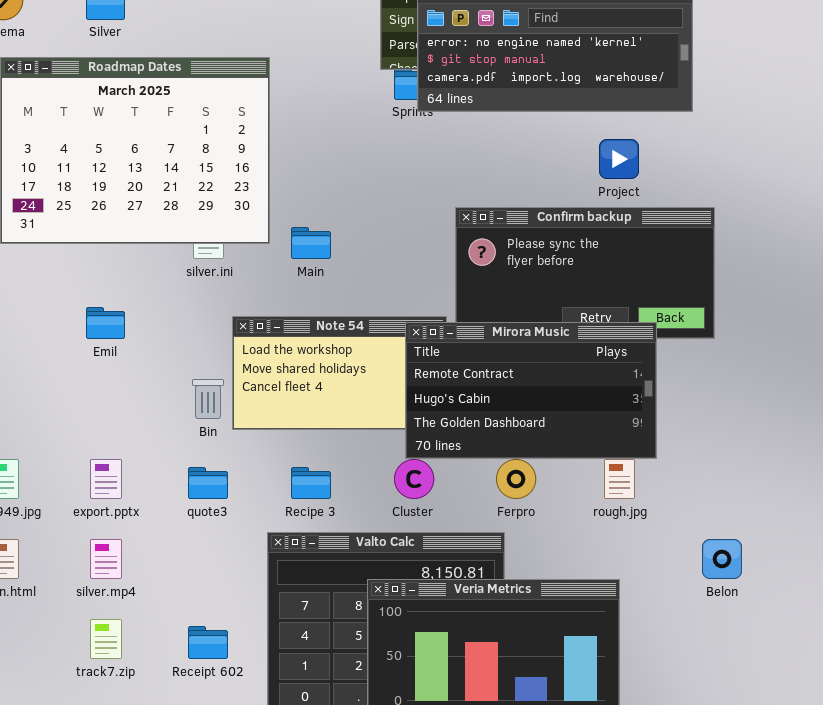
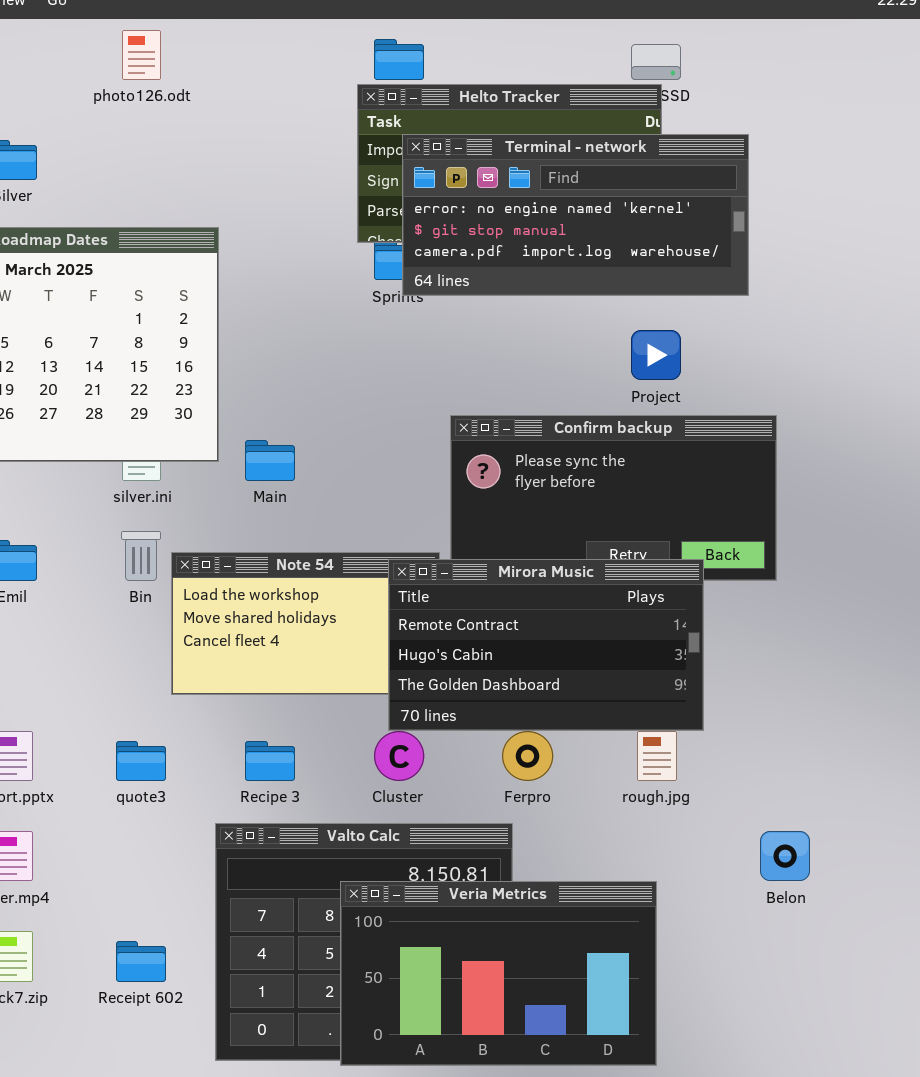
Bin: [192,379,224,419] -> [121,531,161,581], moved

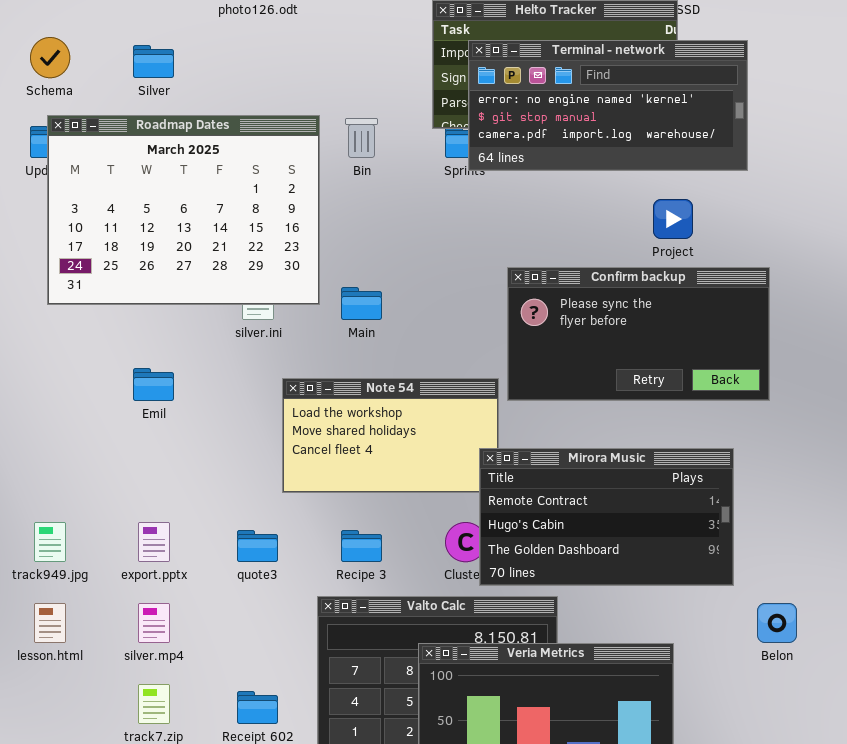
Bin: [121,531,161,581] -> [345,118,378,158], moved
Mirora Music: [388,559,704,731] -> [479,448,734,586], moved

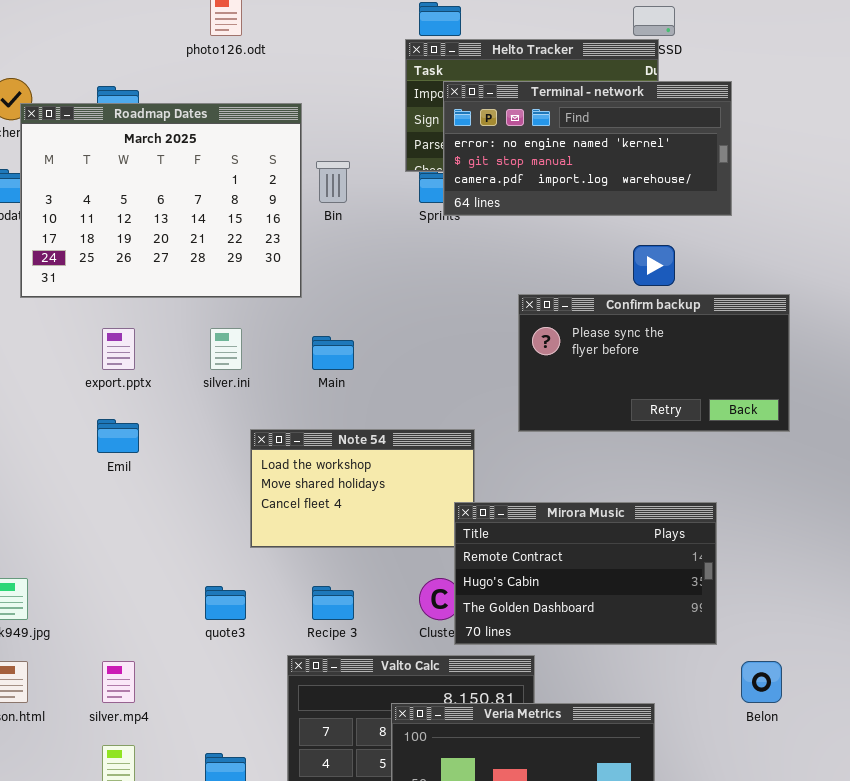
Roadmap Dates: [47,115,320,305] -> [20,103,302,298], moved
Confirm backup: [507,267,770,401] -> [518,294,790,432], moved
export.pptx: [138,522,170,562] -> [102,328,135,370], moved

